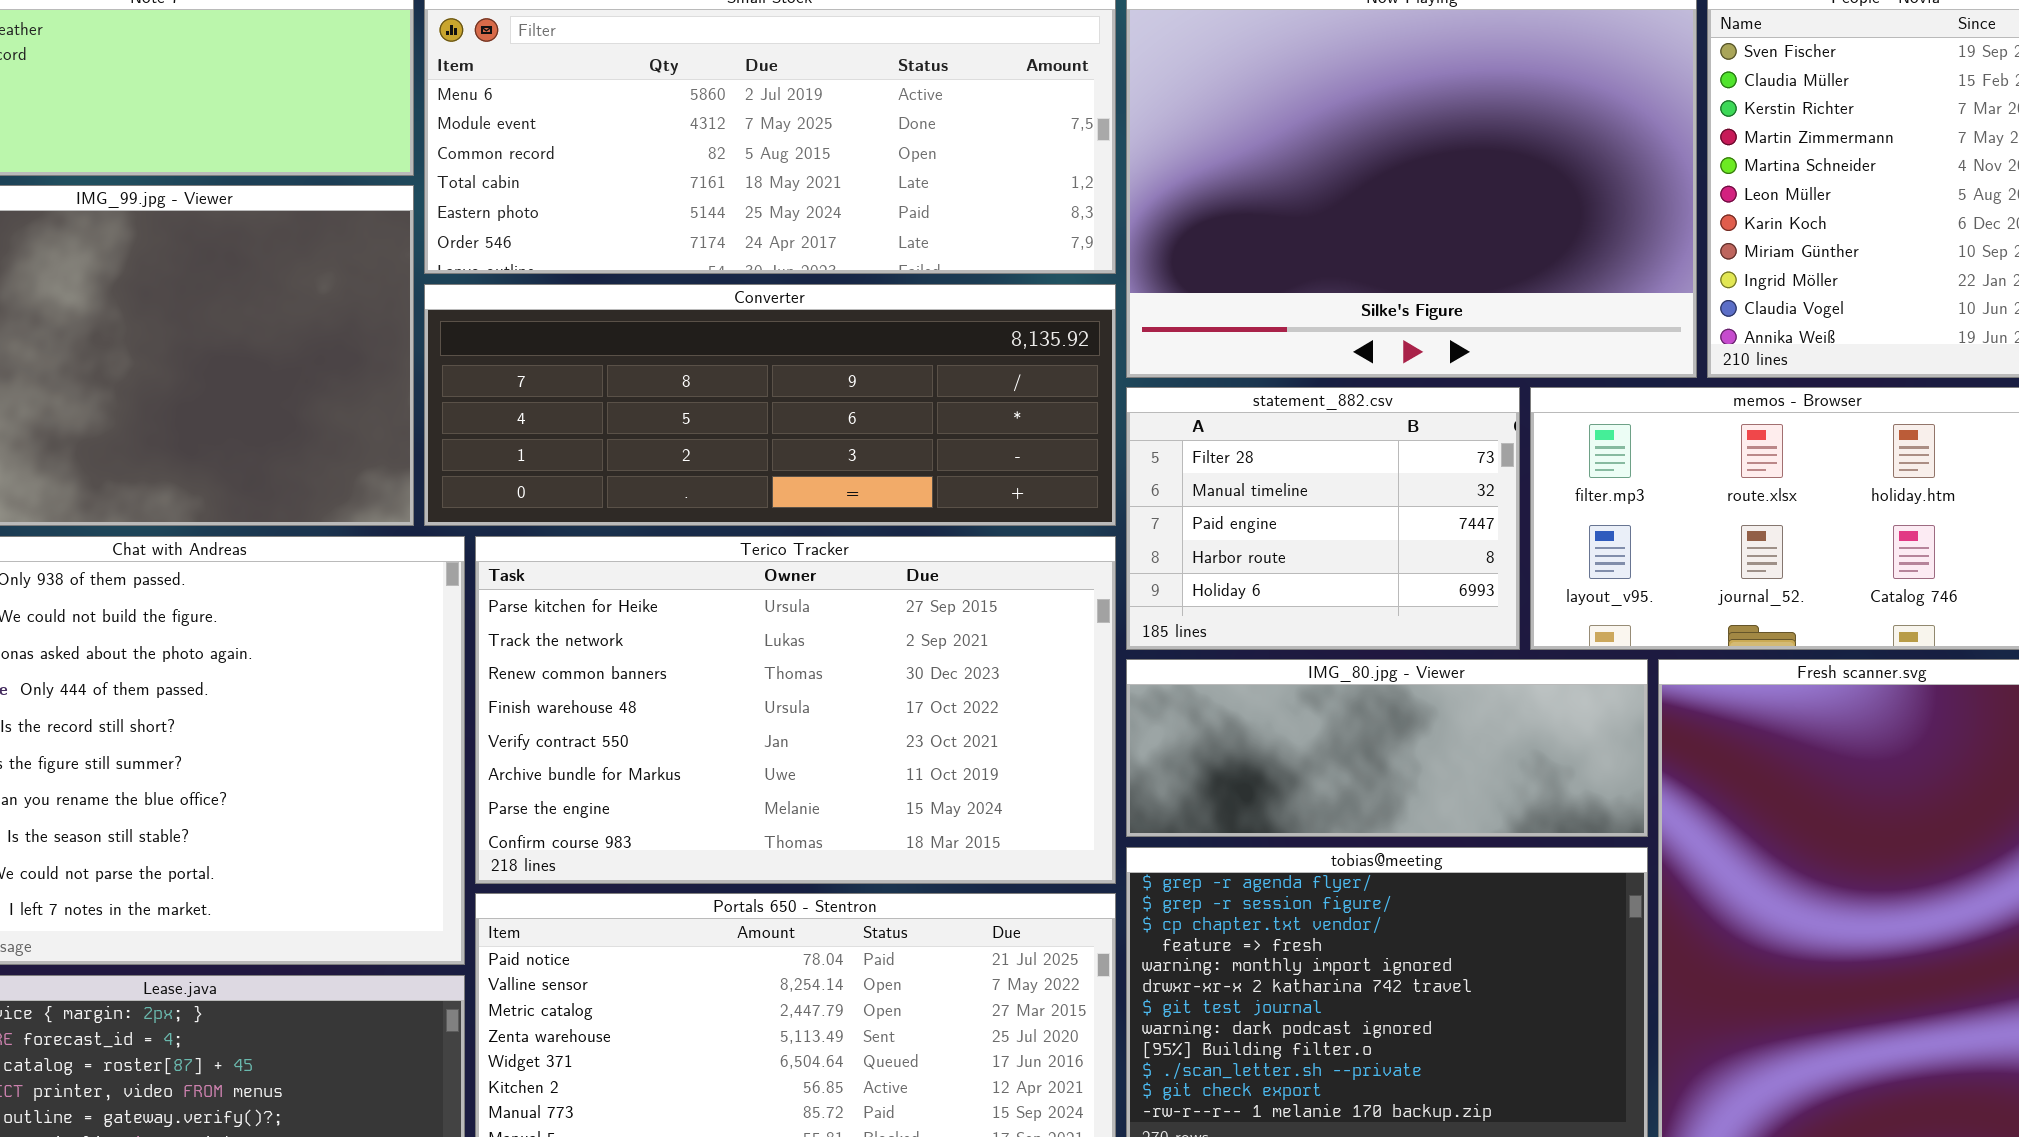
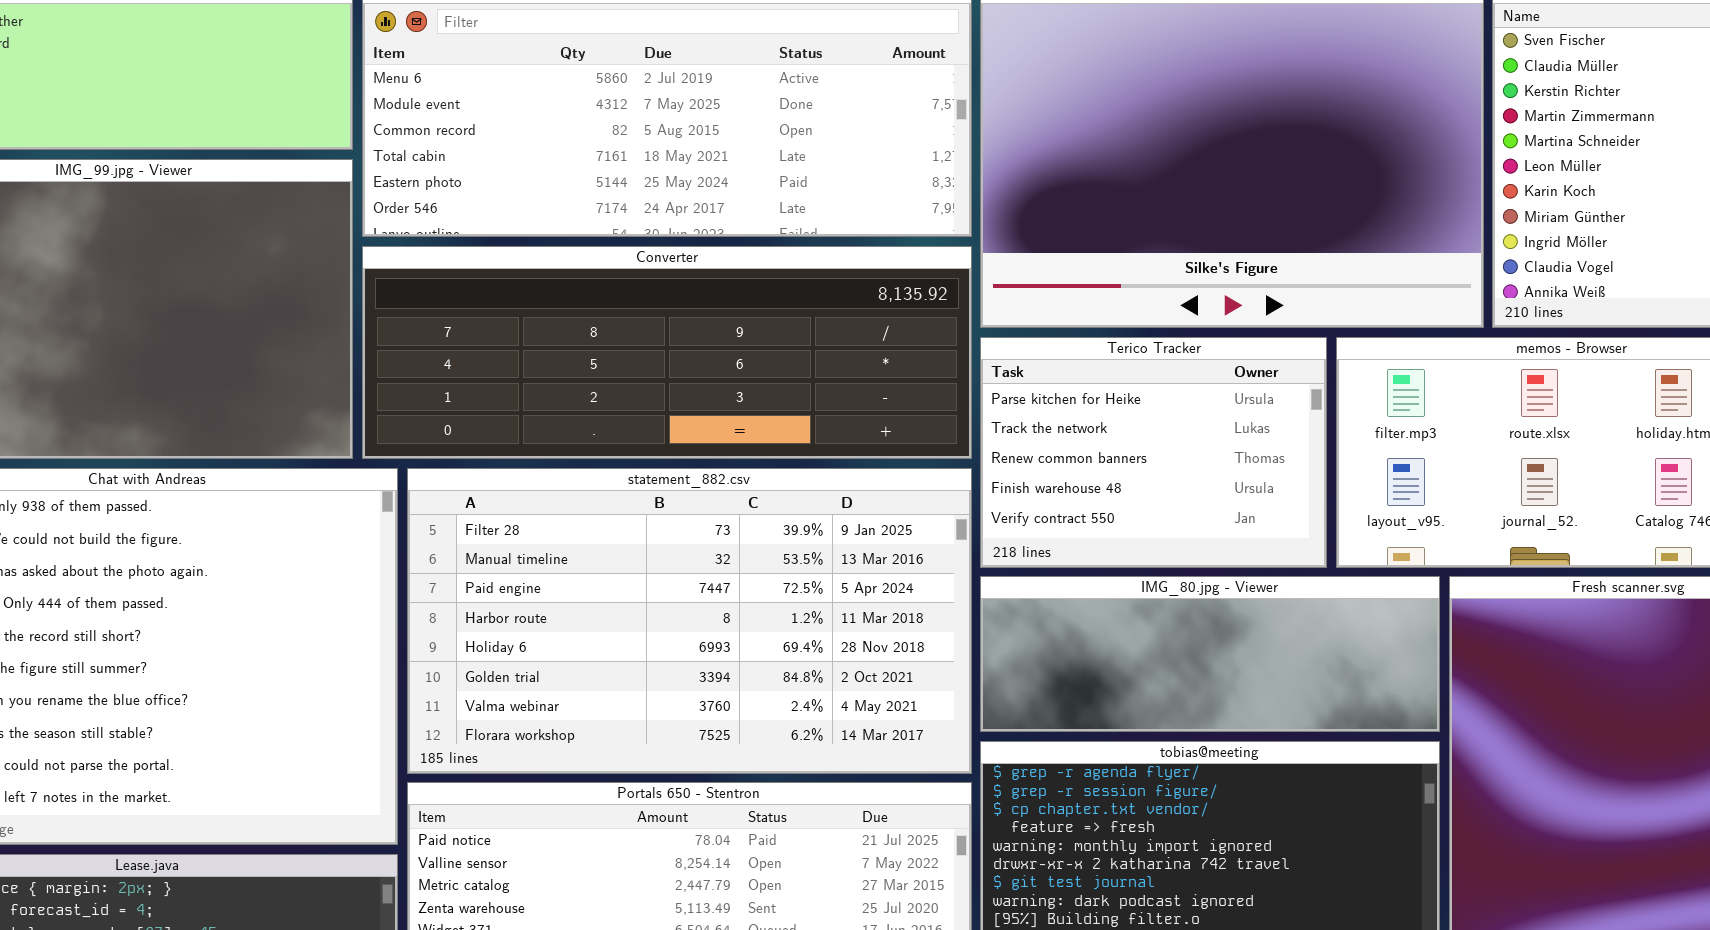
statement_882.csv: [1126,387,1520,650] -> [407,468,972,774], moved, resized
Terico Tracker: [475,536,1116,884] -> [980,337,1327,568], moved, resized

